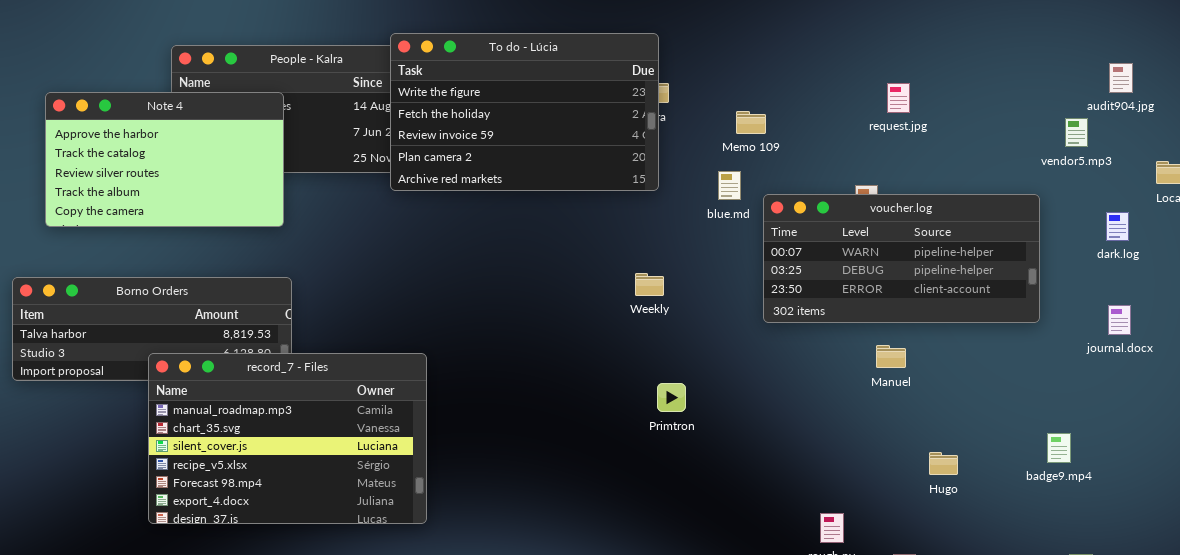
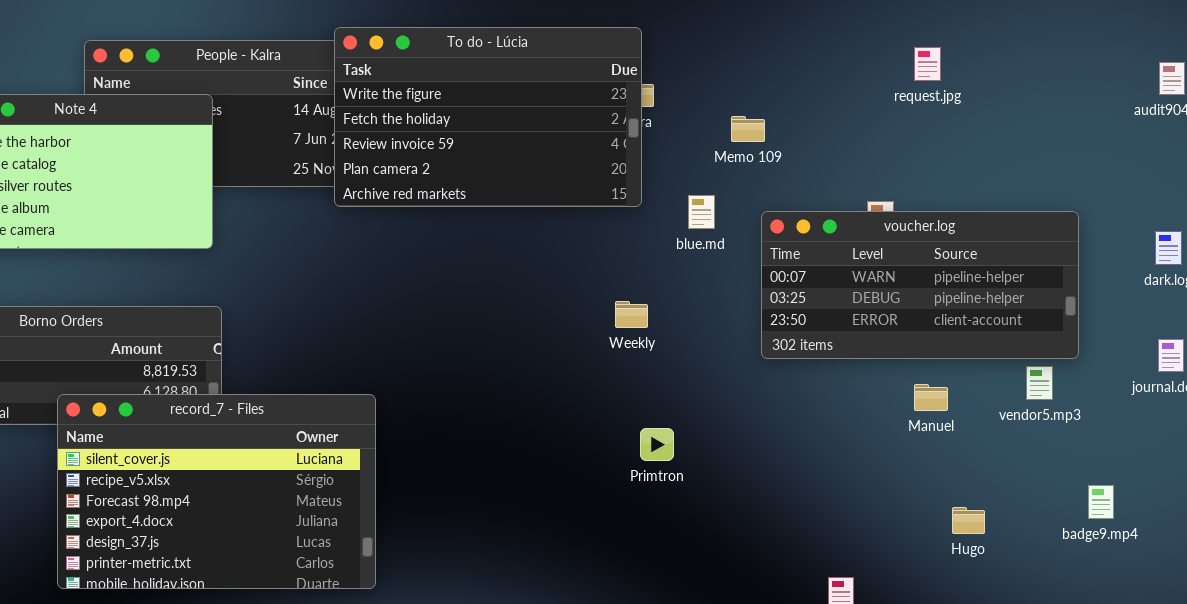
request.jpg: [887,83,910,113] -> [914,47,941,81], moved
vendor5.mp3: [1065,118,1088,147] -> [1026,366,1053,400], moved
blue.md: [718,171,741,200] -> [688,195,715,229], moved
Manuel: [876,345,906,368] -> [914,384,948,411], moved
record_7 - Files: [148,353,427,524] -> [57,394,376,589], scrolled down 2 rows

